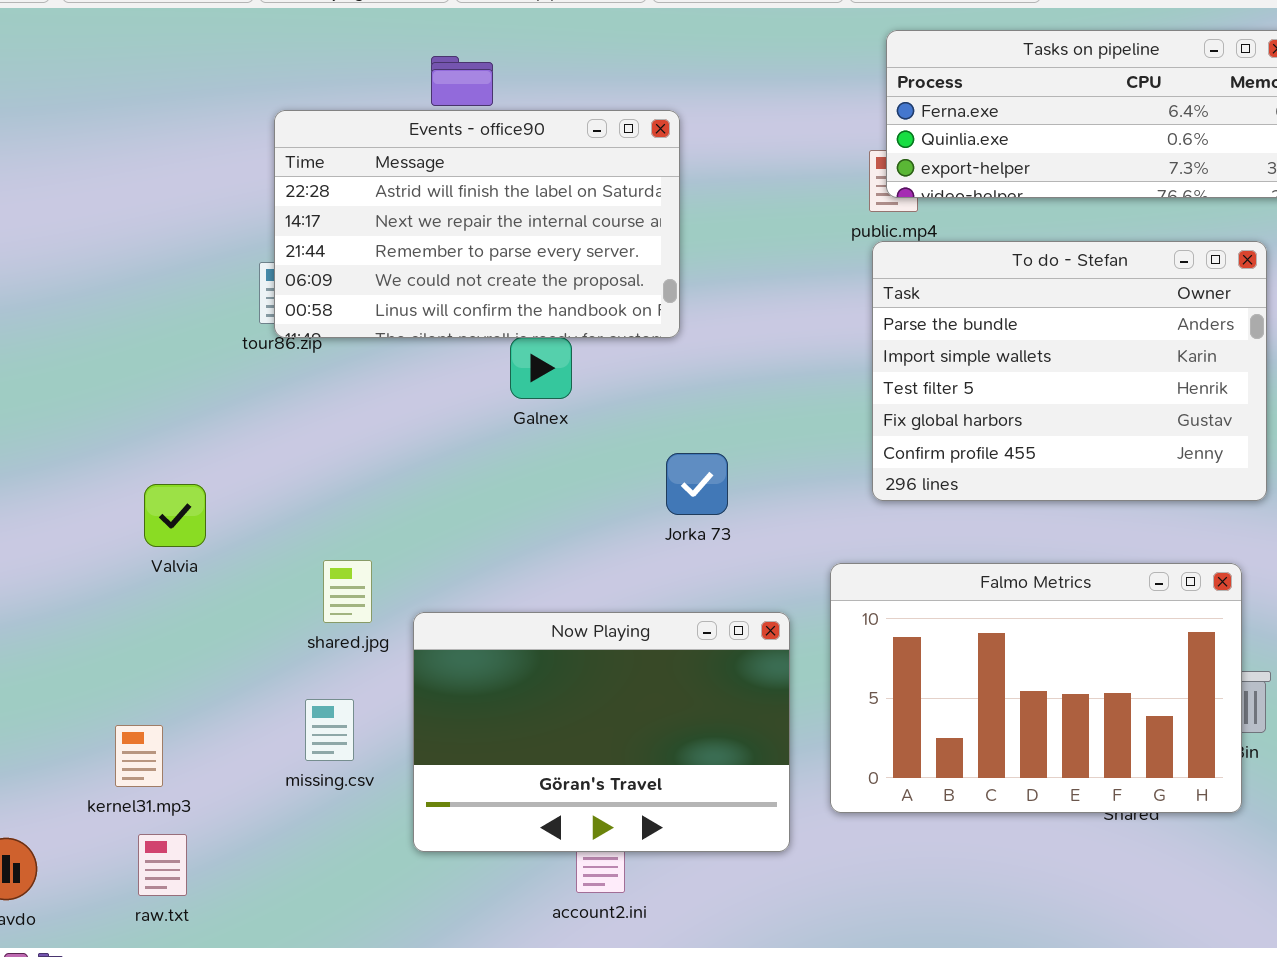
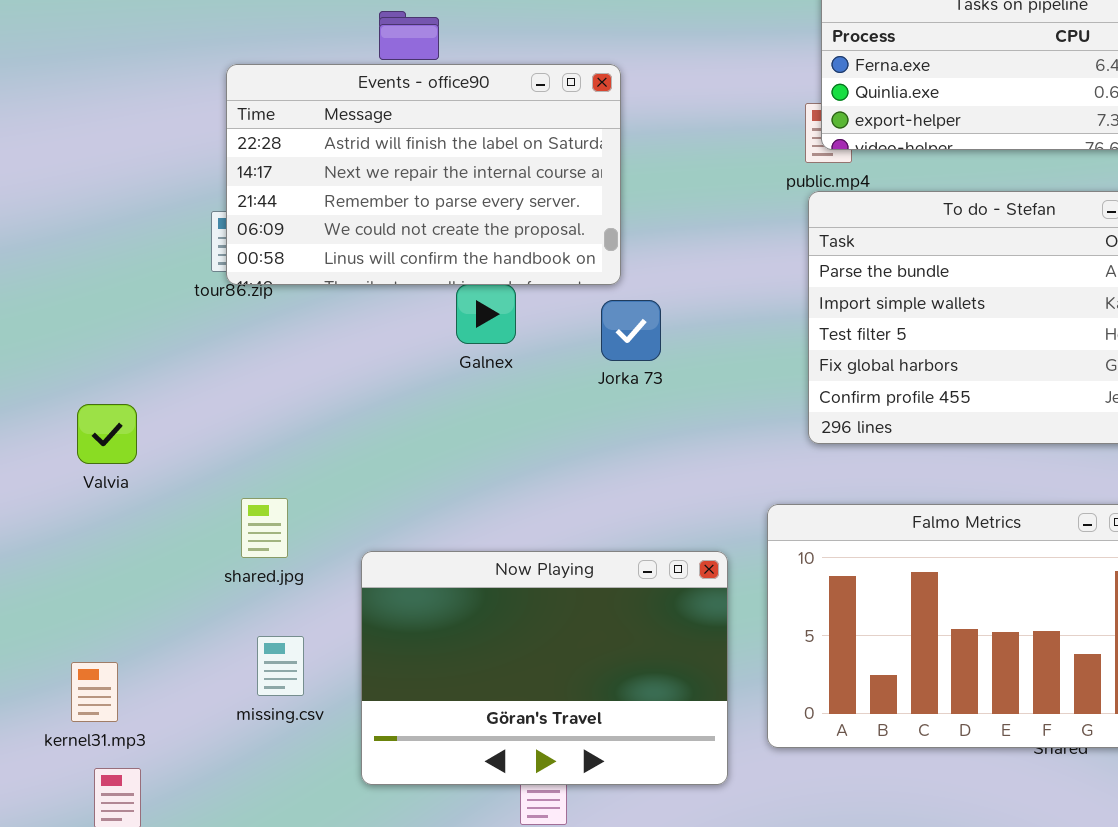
Jorka 73: [666,453,728,515] -> [601,300,661,361], moved
Valvia: [144,484,206,547] -> [77,404,137,464], moved
shared.jpg: [323,560,372,623] -> [241,498,288,558], moved

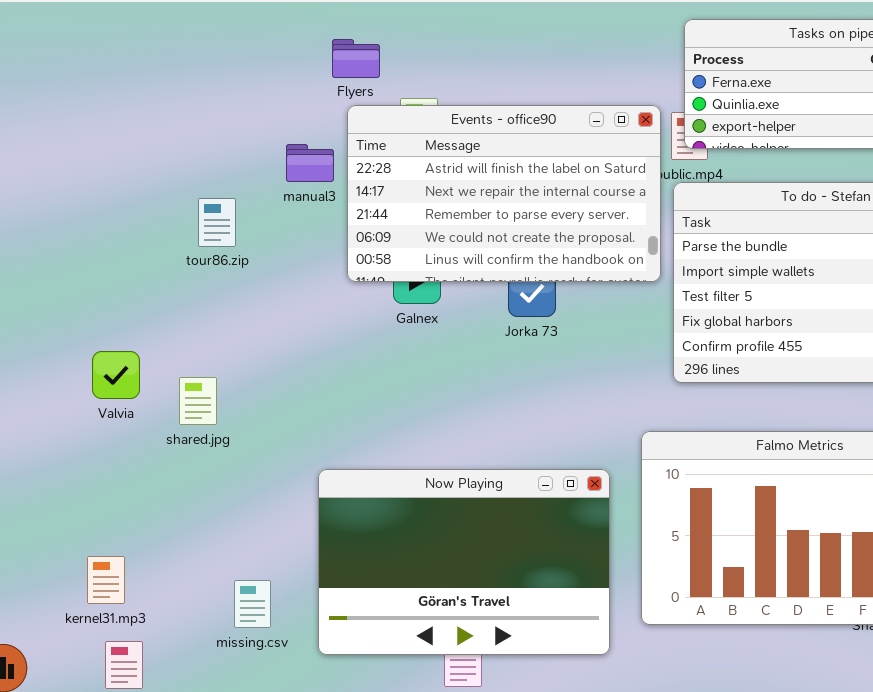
Events - office90: [226,64,621,285] -> [347,105,661,282], moved
shared.jpg: [241,498,288,558] -> [179,377,217,425], moved
missing.csv: [257,636,304,696] -> [234,580,271,628], moved

